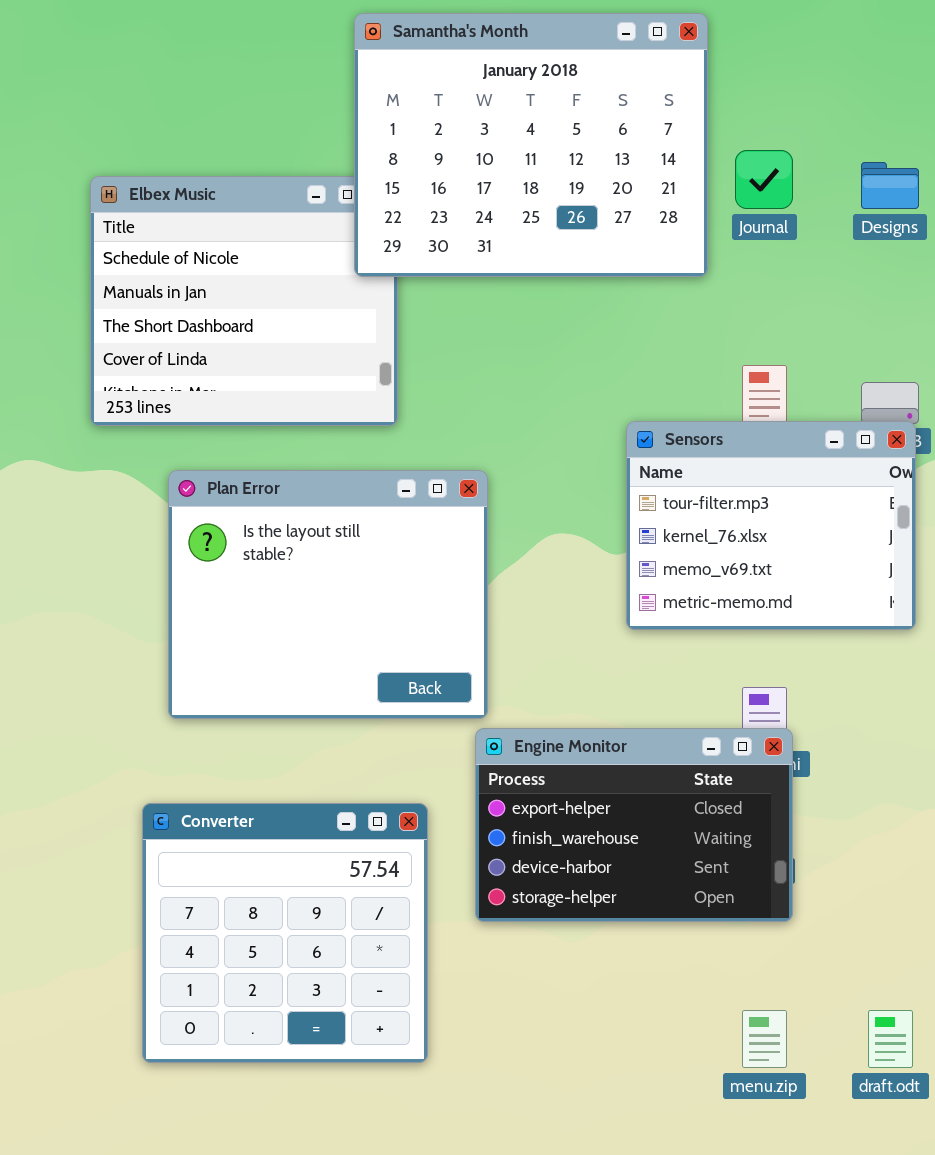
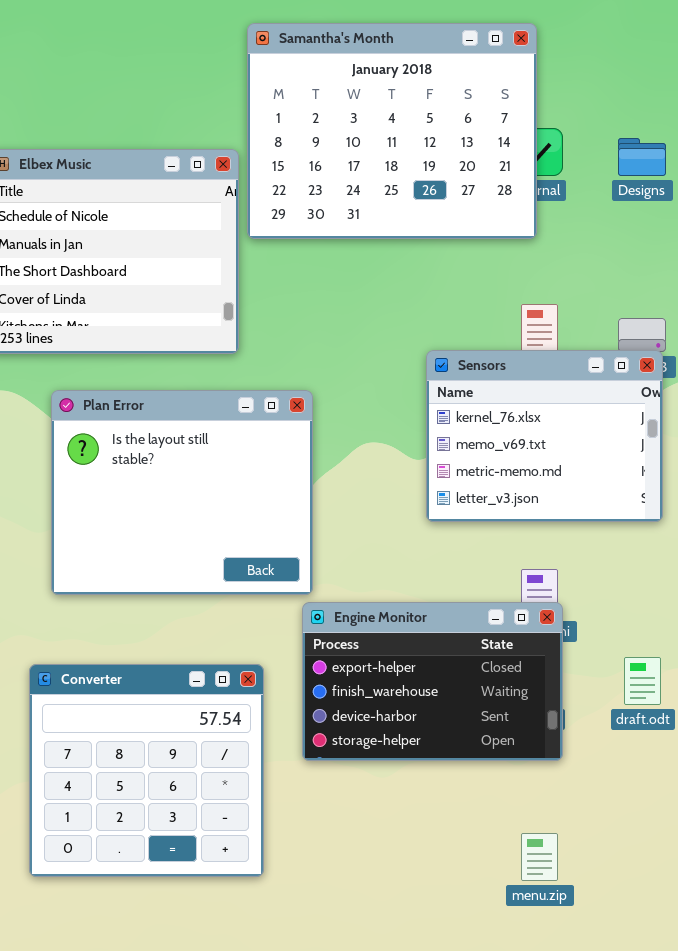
Samantha's Month: [354,13,708,277] -> [247,23,537,239], moved
Sensors: [626,421,916,630] -> [426,350,663,522], scrolled down 1 row
draft.odt: [868,1010,913,1068] -> [624,657,661,705], moved

